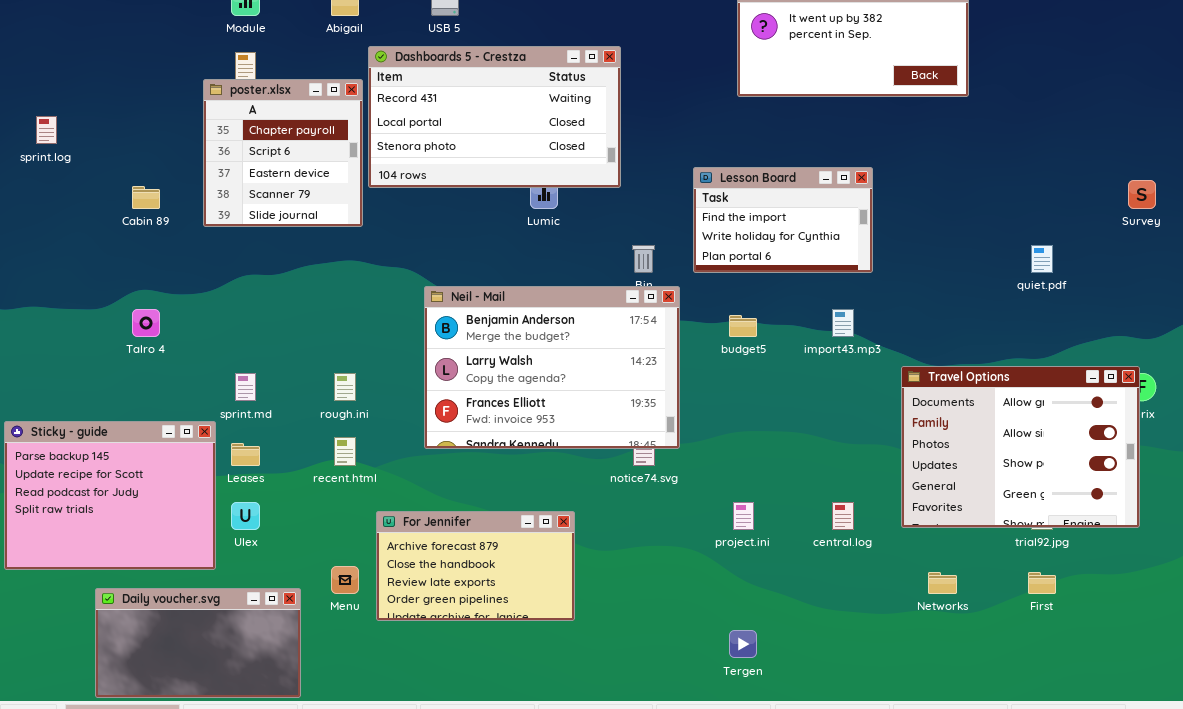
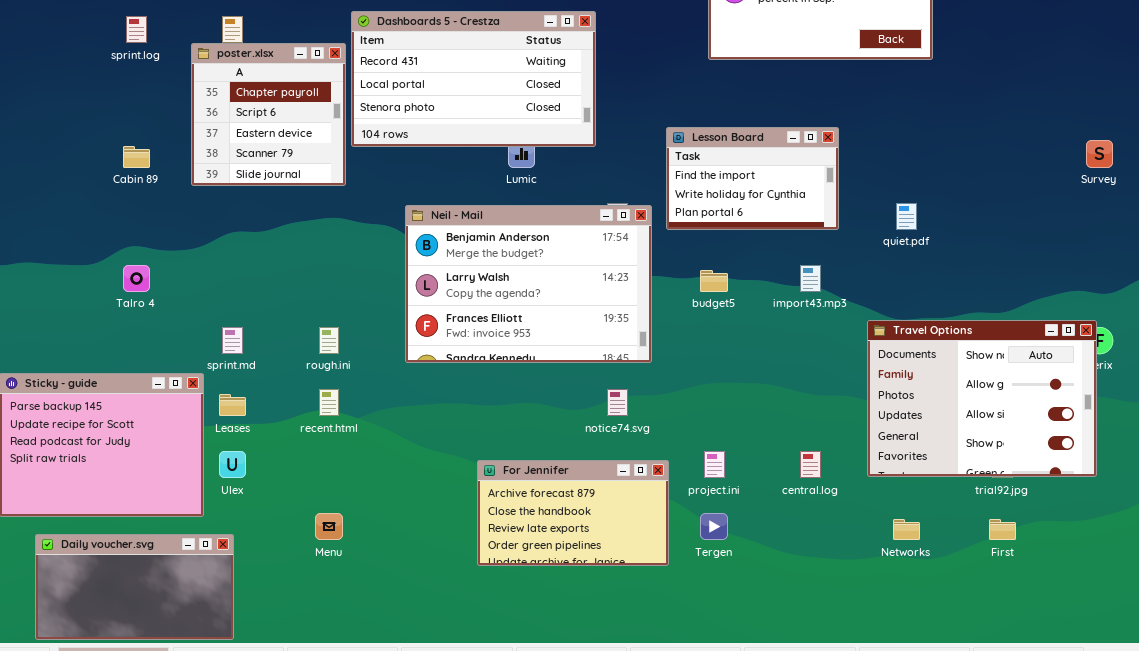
sprint.log: [36,116,57,144] -> [126,16,147,43], moved
quiet.pdf: [1031,245,1053,273] -> [896,203,917,230], moved
Neil - Mail: [424,286,680,449] -> [405,205,652,363], moved
Travel Options: [901,366,1140,528] -> [867,320,1097,477], scrolled up 1 row
For Jennifer: [376,511,575,621] -> [477,460,669,566], moved
Daily voucher.svg: [95,588,301,698] -> [35,534,234,640], moved
Tergen: [729,630,757,658] -> [700,513,728,540], moved

